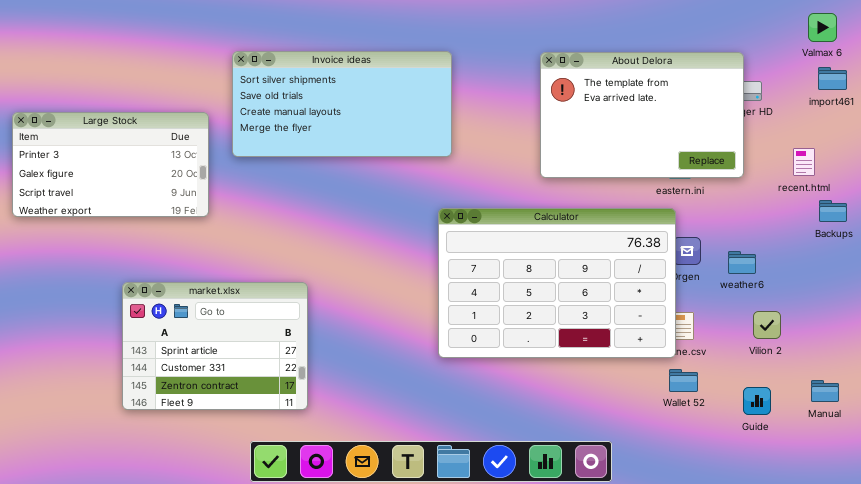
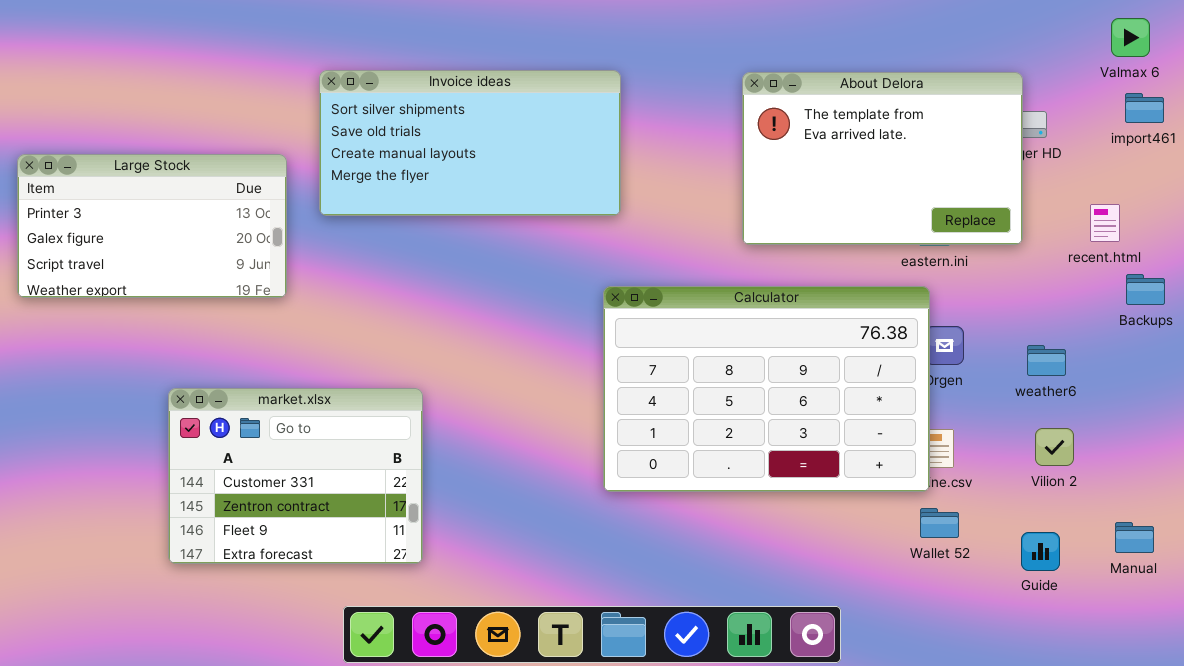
weather6: [728,251,756,274] -> [1027,345,1066,376], moved
market.xlsx: [122,282,308,410] -> [168,388,423,564], scrolled down 1 row

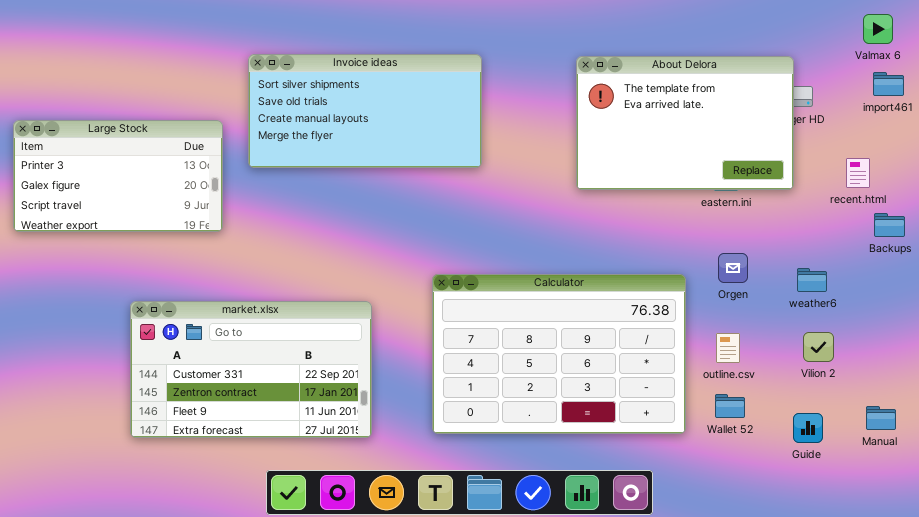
Calculator: [603,286,930,492] -> [432,274,686,434], moved
market.xlsx: [168,388,423,564] -> [130,301,372,438], resized

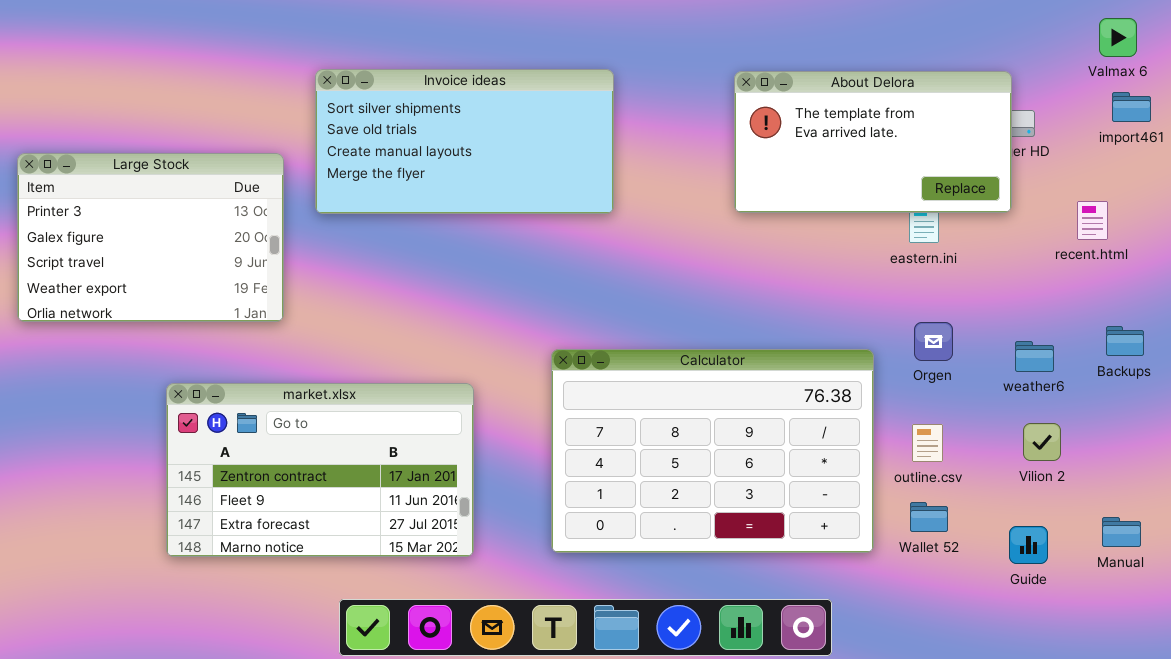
About Delora: [576,56,794,190] -> [734,71,1012,213], resized
Large Stock: [13,120,223,232] -> [17,153,284,322], resized
Backups: [874,213,905,237] -> [1106,326,1144,356], moved
market.xlsx: [130,301,372,438] -> [166,383,474,557], scrolled down 1 row

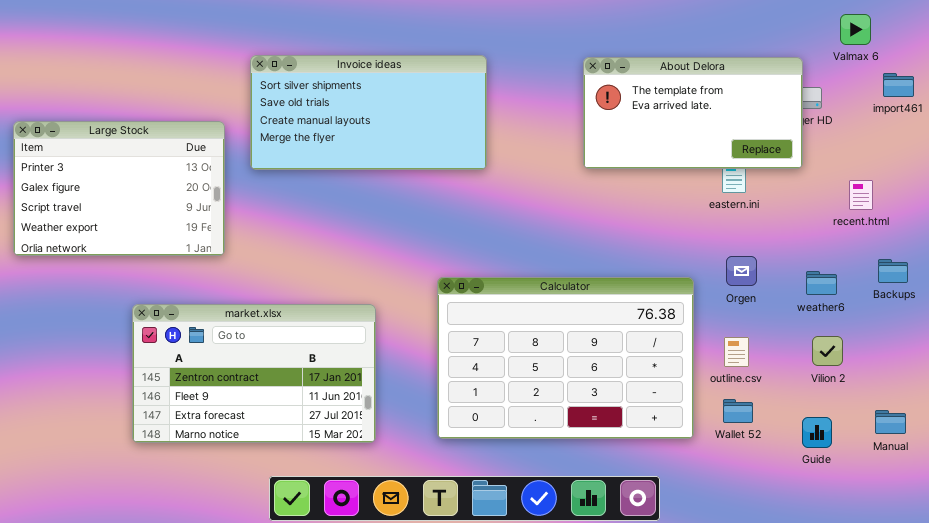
Valmax 6: [1099,18,1137,57] -> [840,14,871,45], moved
recent.html: [1077,201,1108,240] -> [849,180,873,210], moved

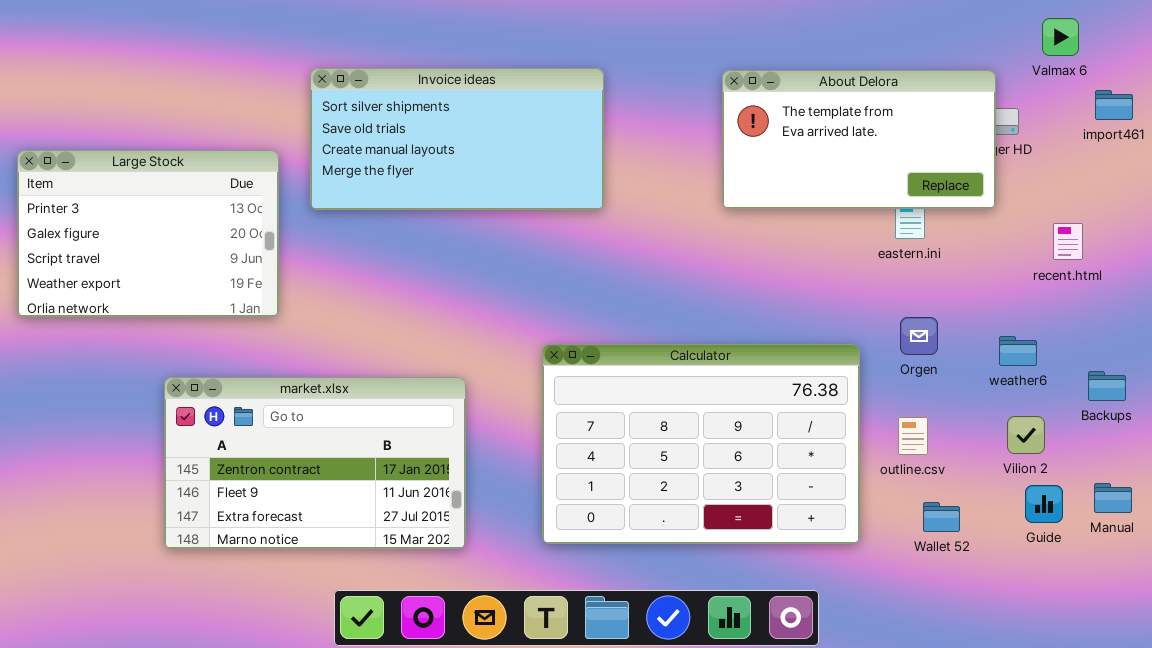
Backups: [878,259,908,283] -> [1088,371,1126,401], moved
Wallet 52: [723,399,753,423] -> [923,502,960,532], moved
Manual: [875,410,906,434] -> [1094,483,1132,513], moved
Guide: [802,417,832,448] -> [1025,485,1063,523], moved

